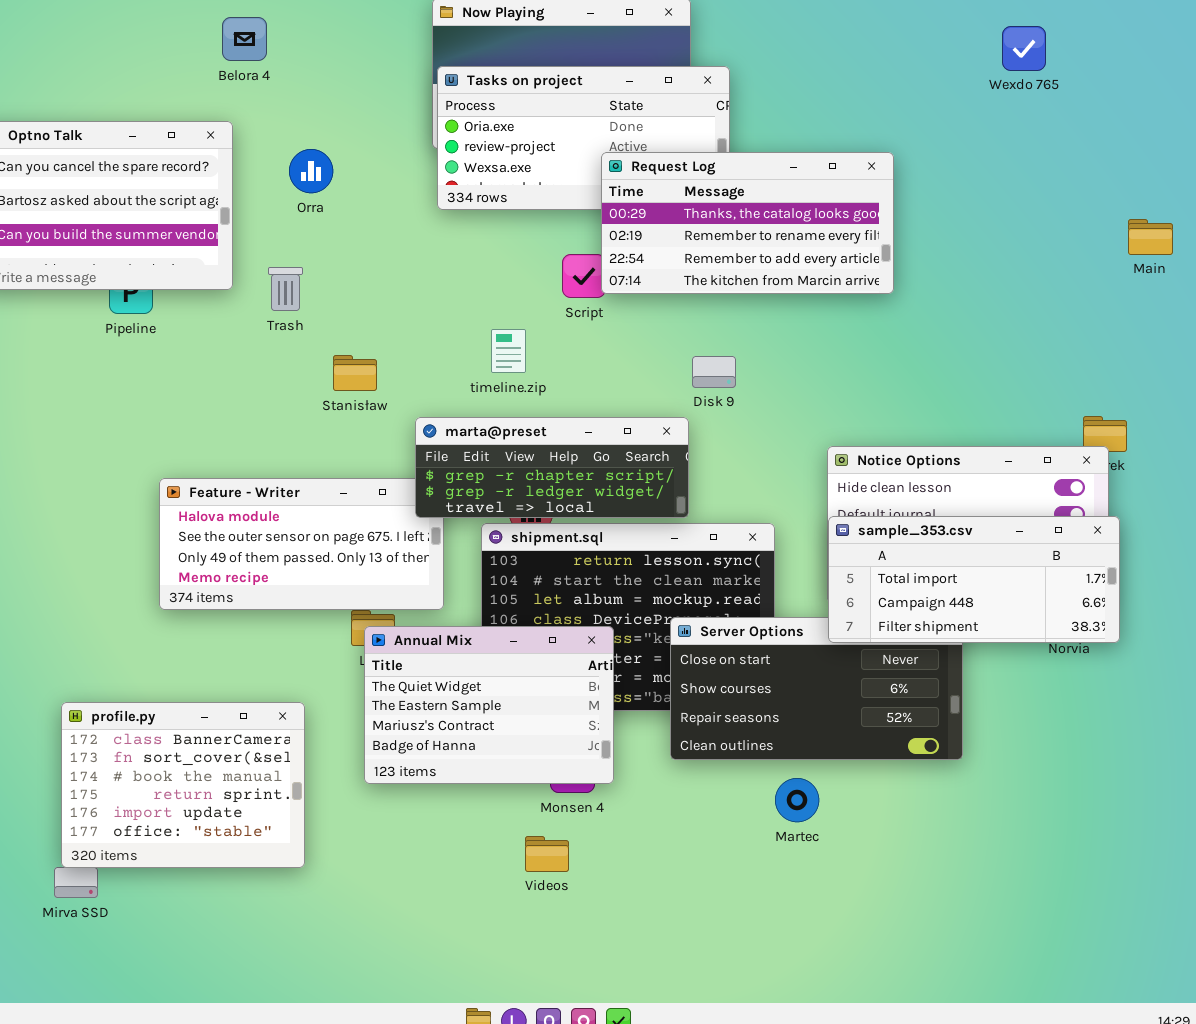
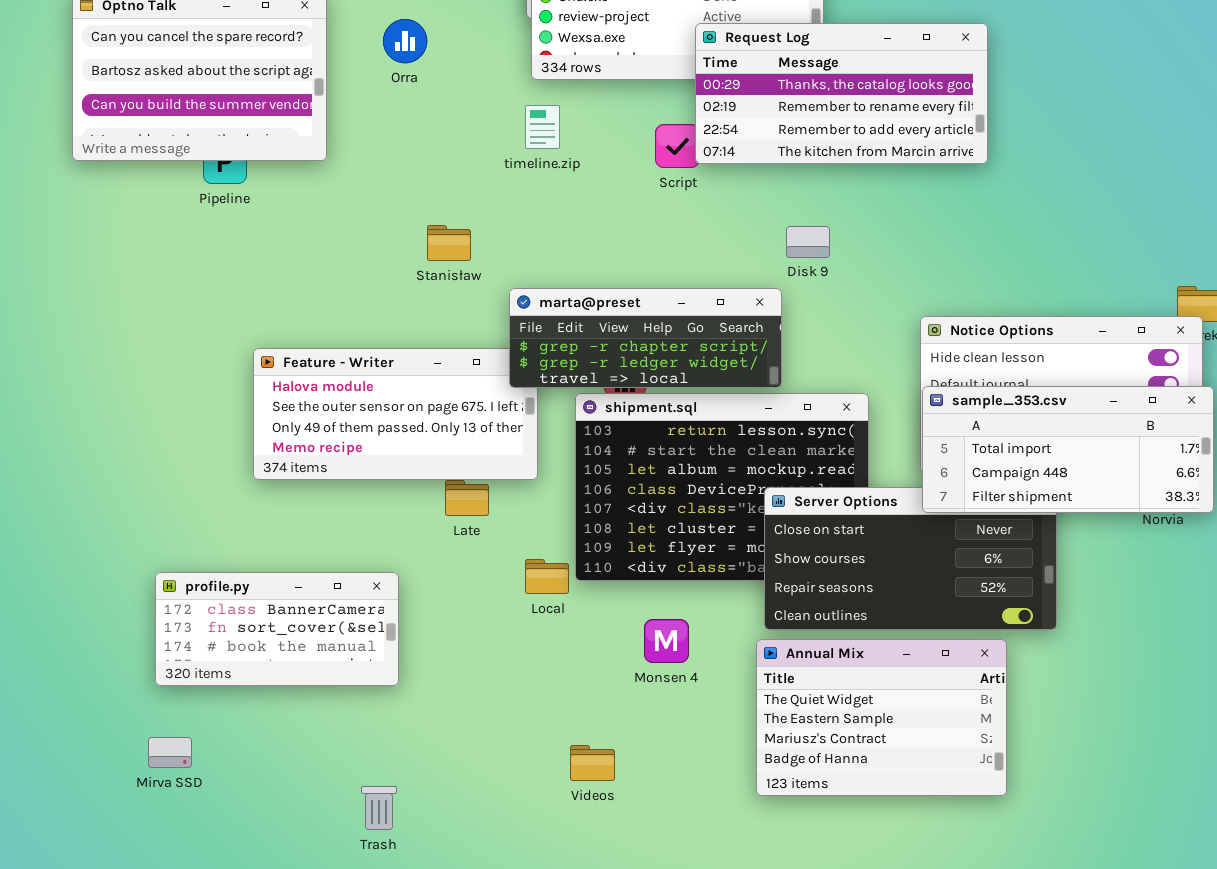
Trash: [268,267,303,311] -> [361,786,397,830], moved
timeline.zip: [491,329,526,373] -> [525,105,560,149], moved
Annual Mix: [364,626,614,784] -> [756,639,1007,796], moved
profile.py: [61,702,305,868] -> [155,572,399,686], resized
Videos: [525,836,569,872] -> [570,745,615,781], moved

